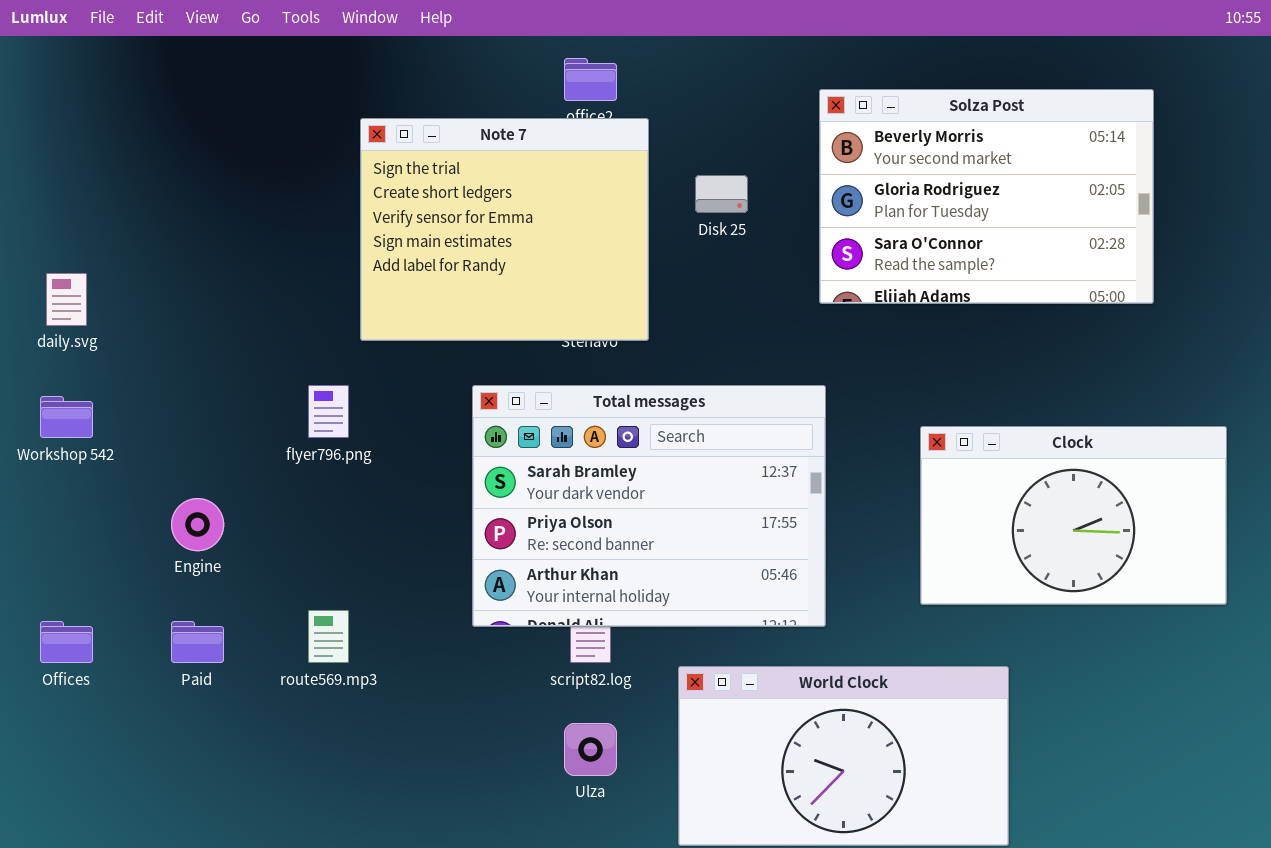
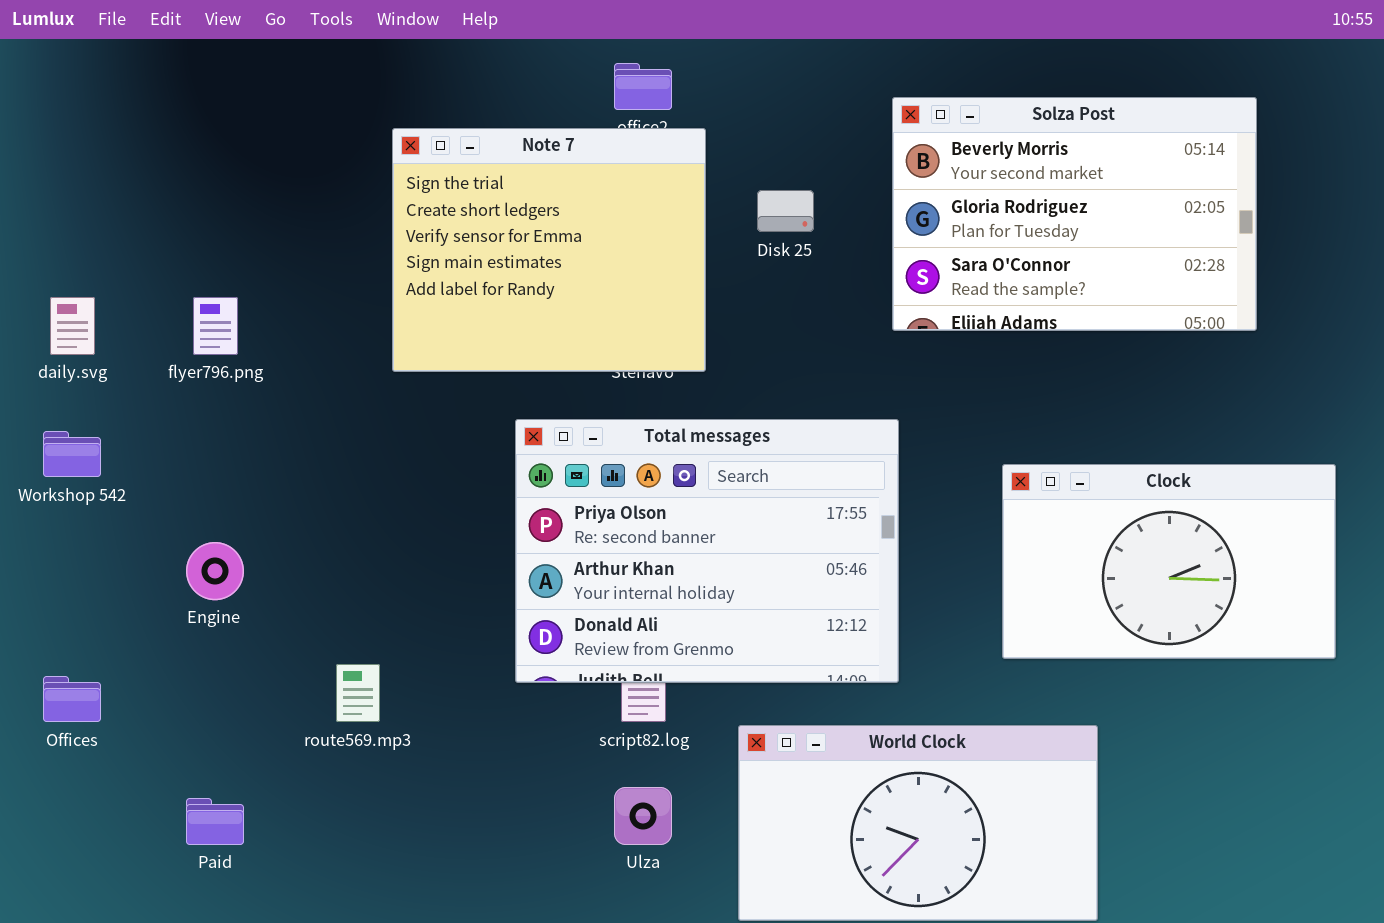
flyer796.png: [308,385,349,438] -> [193,297,238,355], moved
Total messages: [472,385,826,627] -> [515,419,899,683], scrolled down 1 row
Paid: [171,621,224,663] -> [186,798,244,845], moved

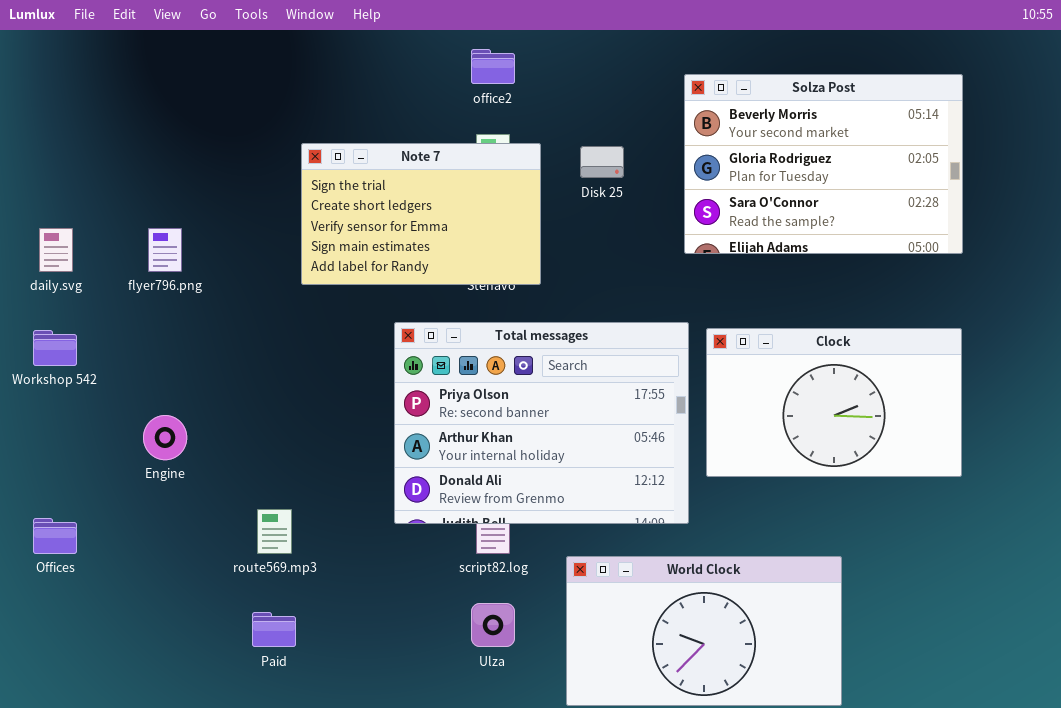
Note 7: [392,128,706,372] -> [301,143,541,285], resized
Clock: [1002,464,1336,659] -> [706,328,962,477], moved
Paid: [186,798,244,845] -> [252,612,296,647], moved

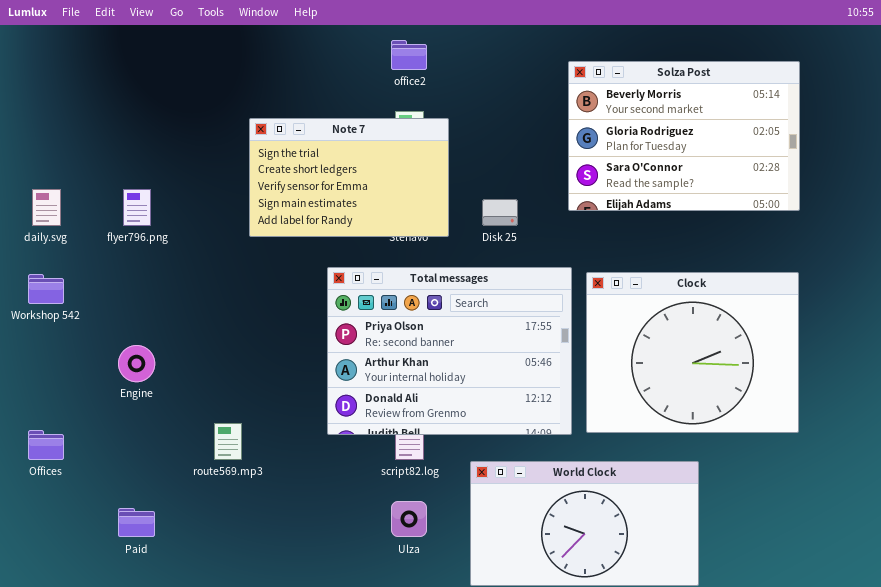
Disk 25: [580,146,624,178] -> [482,199,518,226], moved
Clock: [706,328,962,477] -> [586,272,799,433], resized
Paid: [252,612,296,647] -> [118,508,155,537], moved

